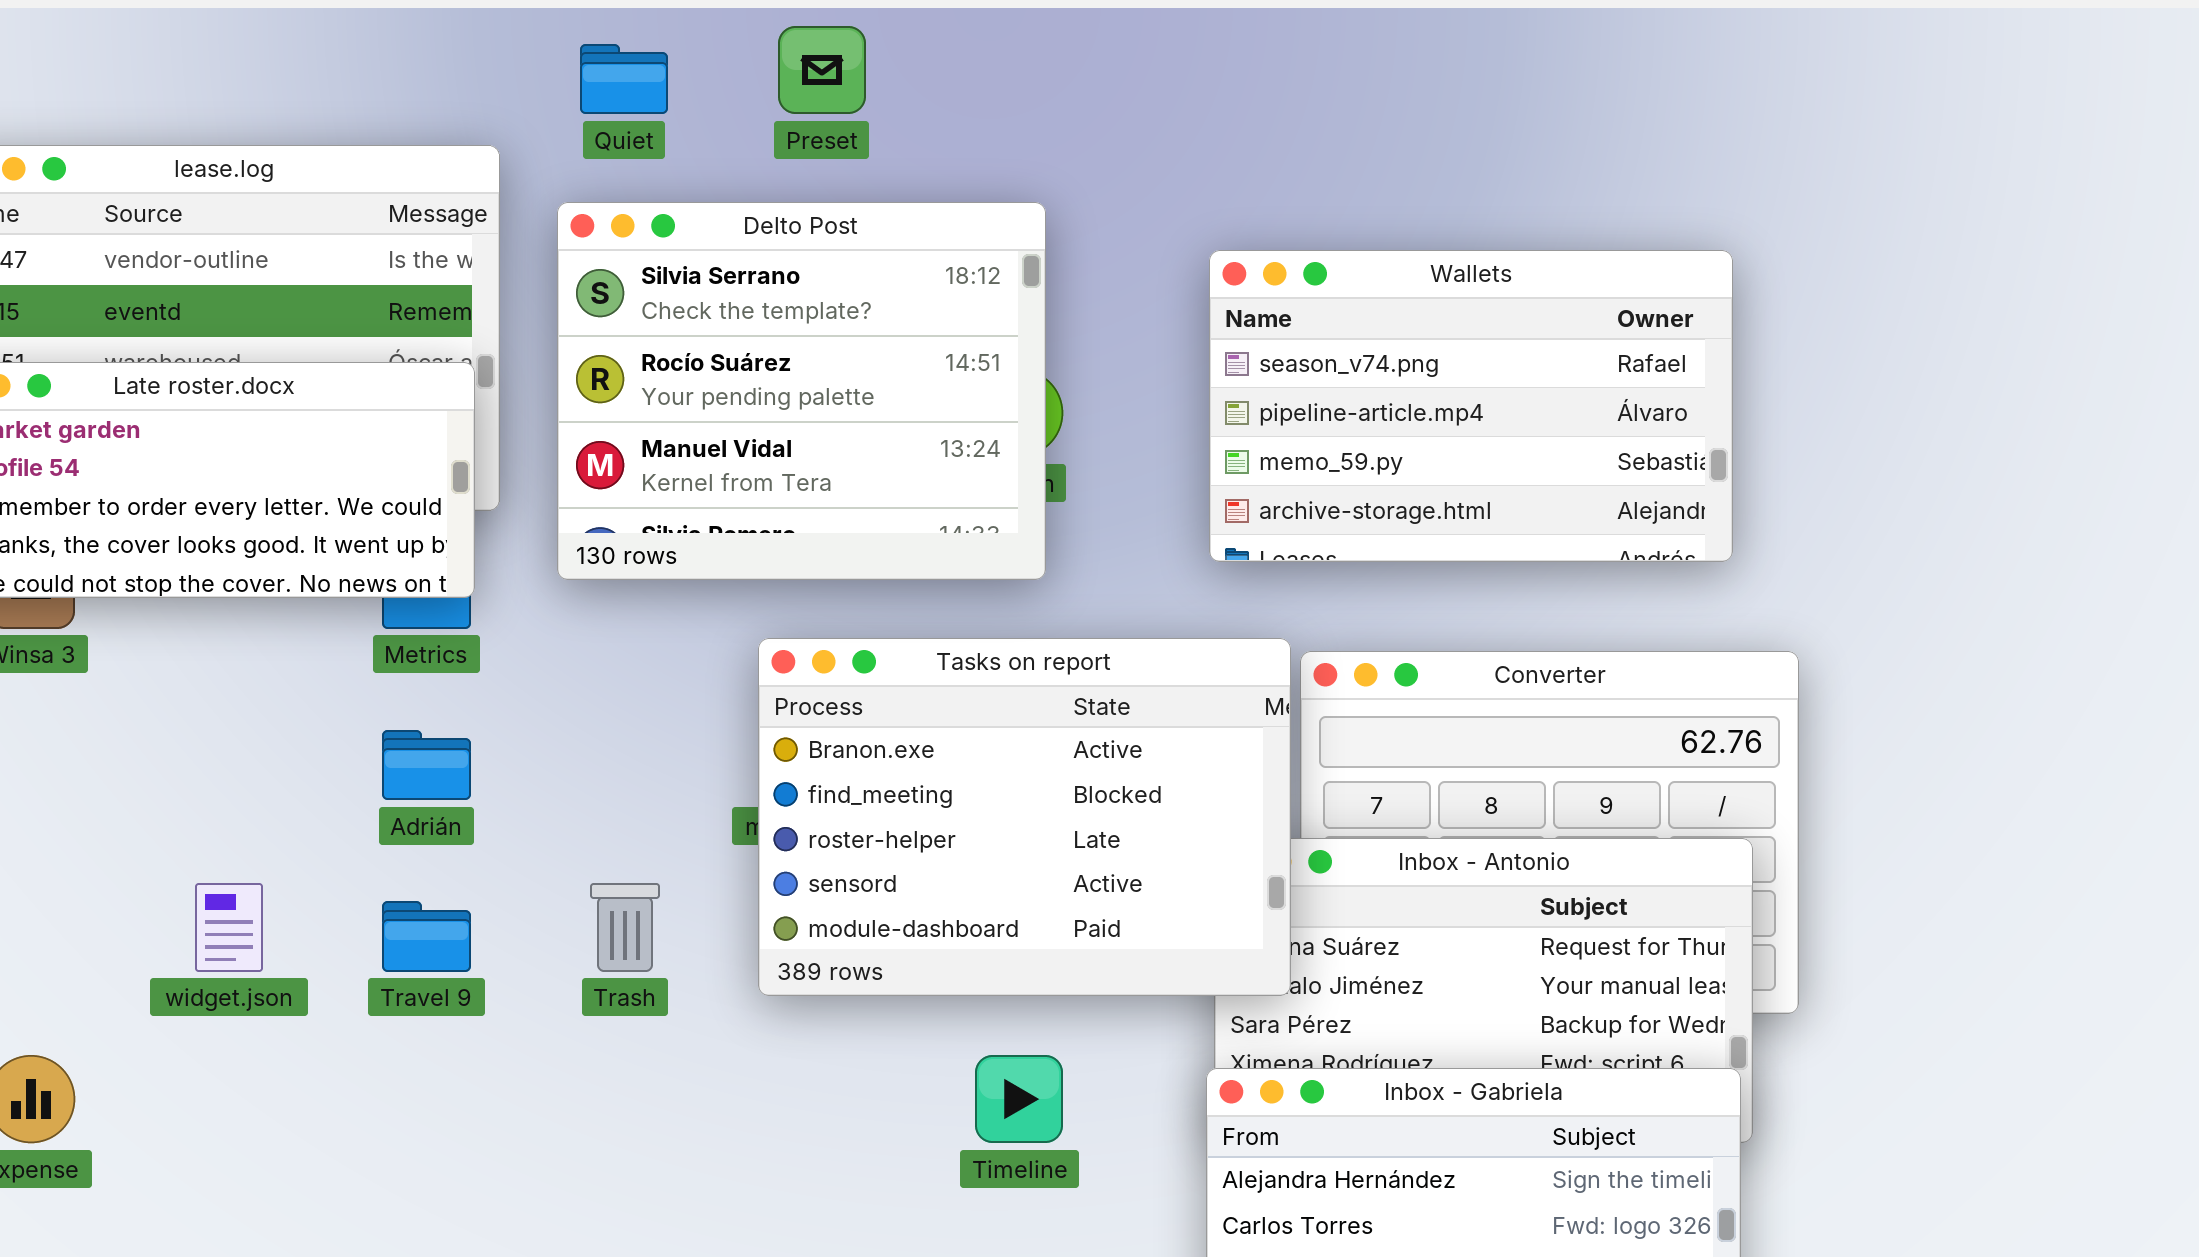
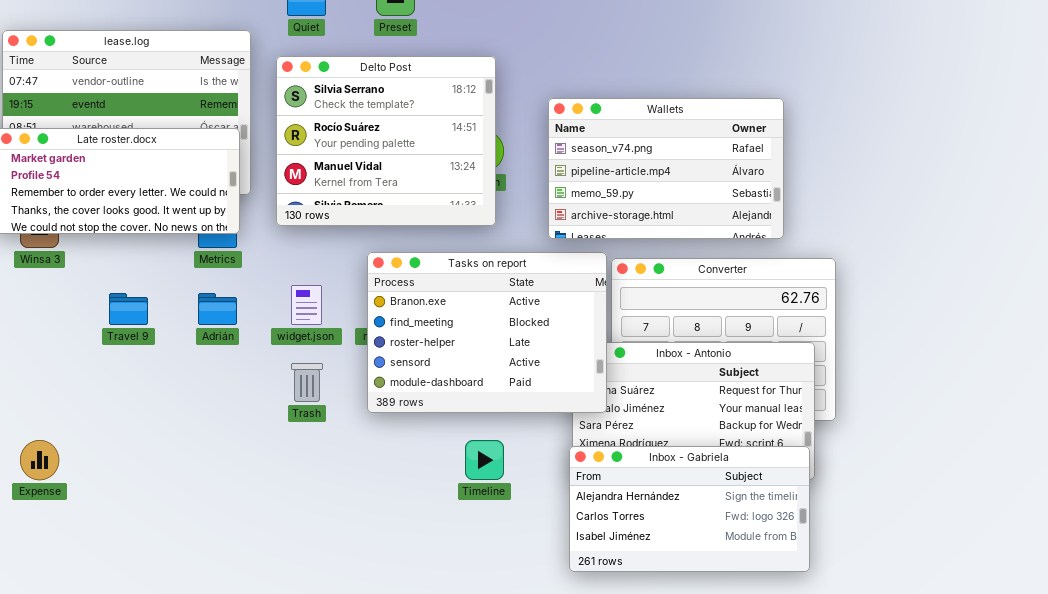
Wallets: [1209,250,1733,562] -> [548,98,784,239], moved
widget.json: [195,883,263,972] -> [291,285,322,325], moved
Travel 9: [382,901,471,972] -> [109,293,148,325], moved

